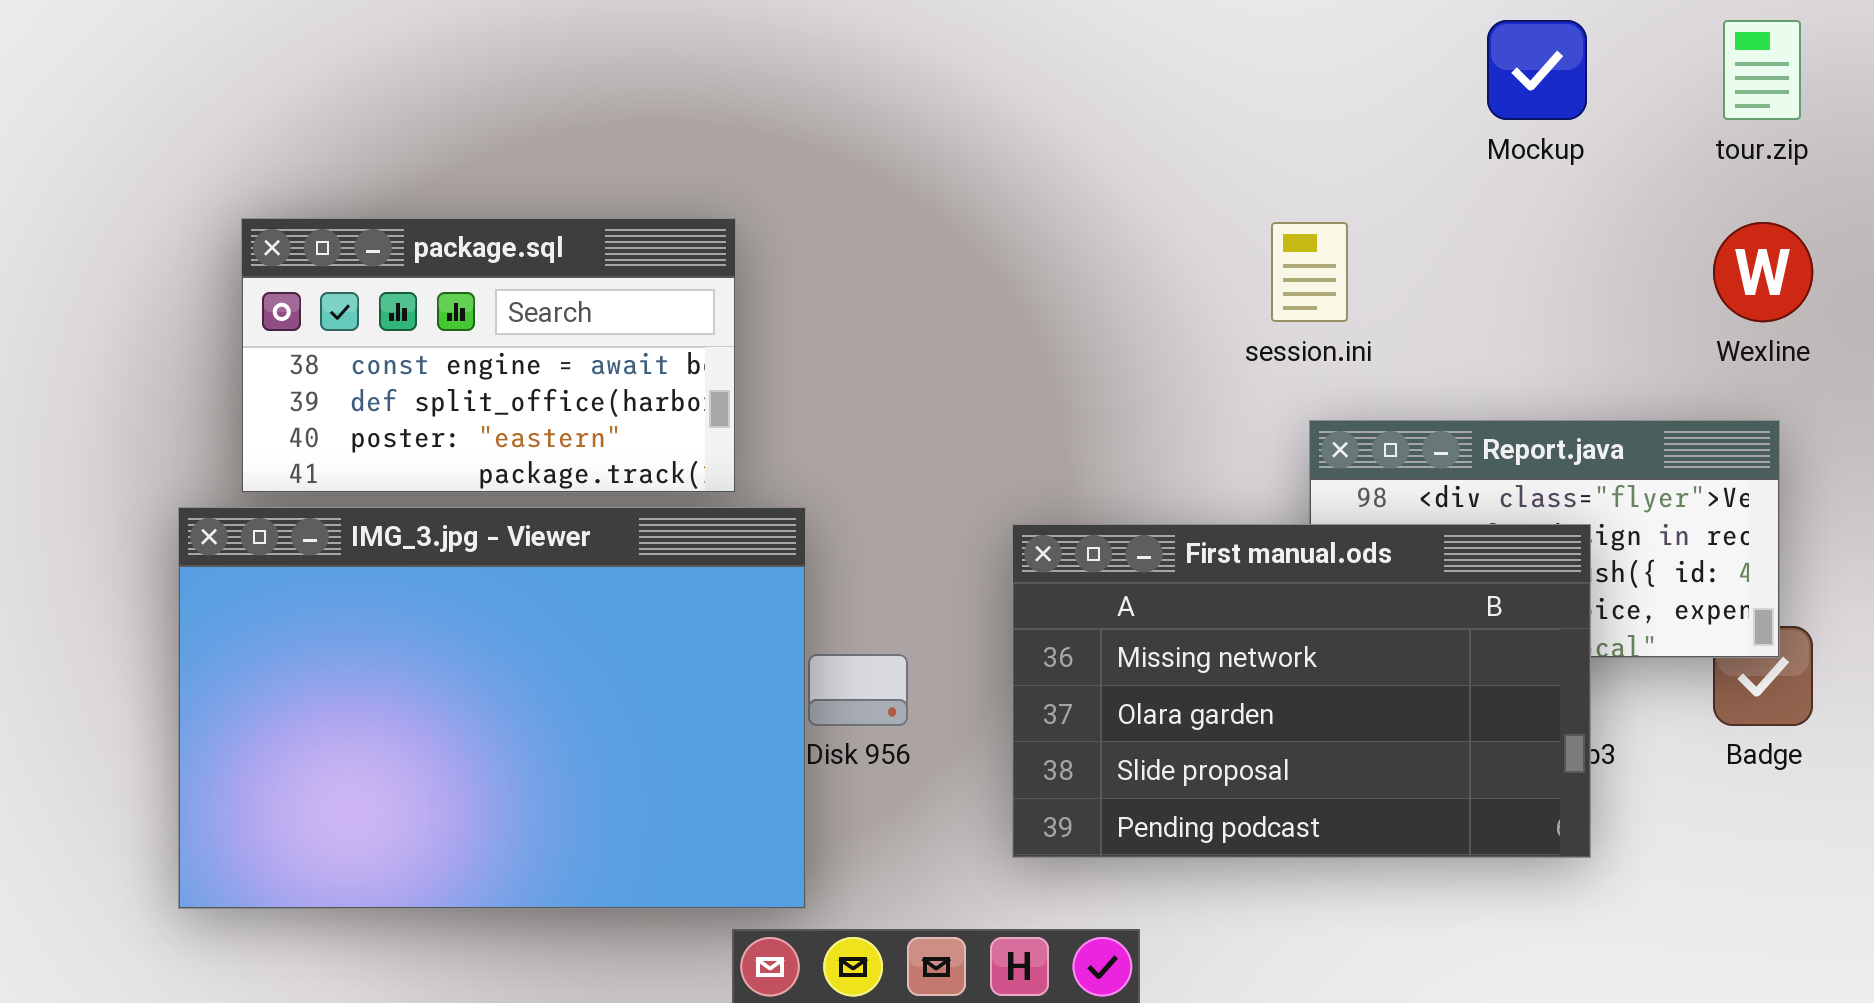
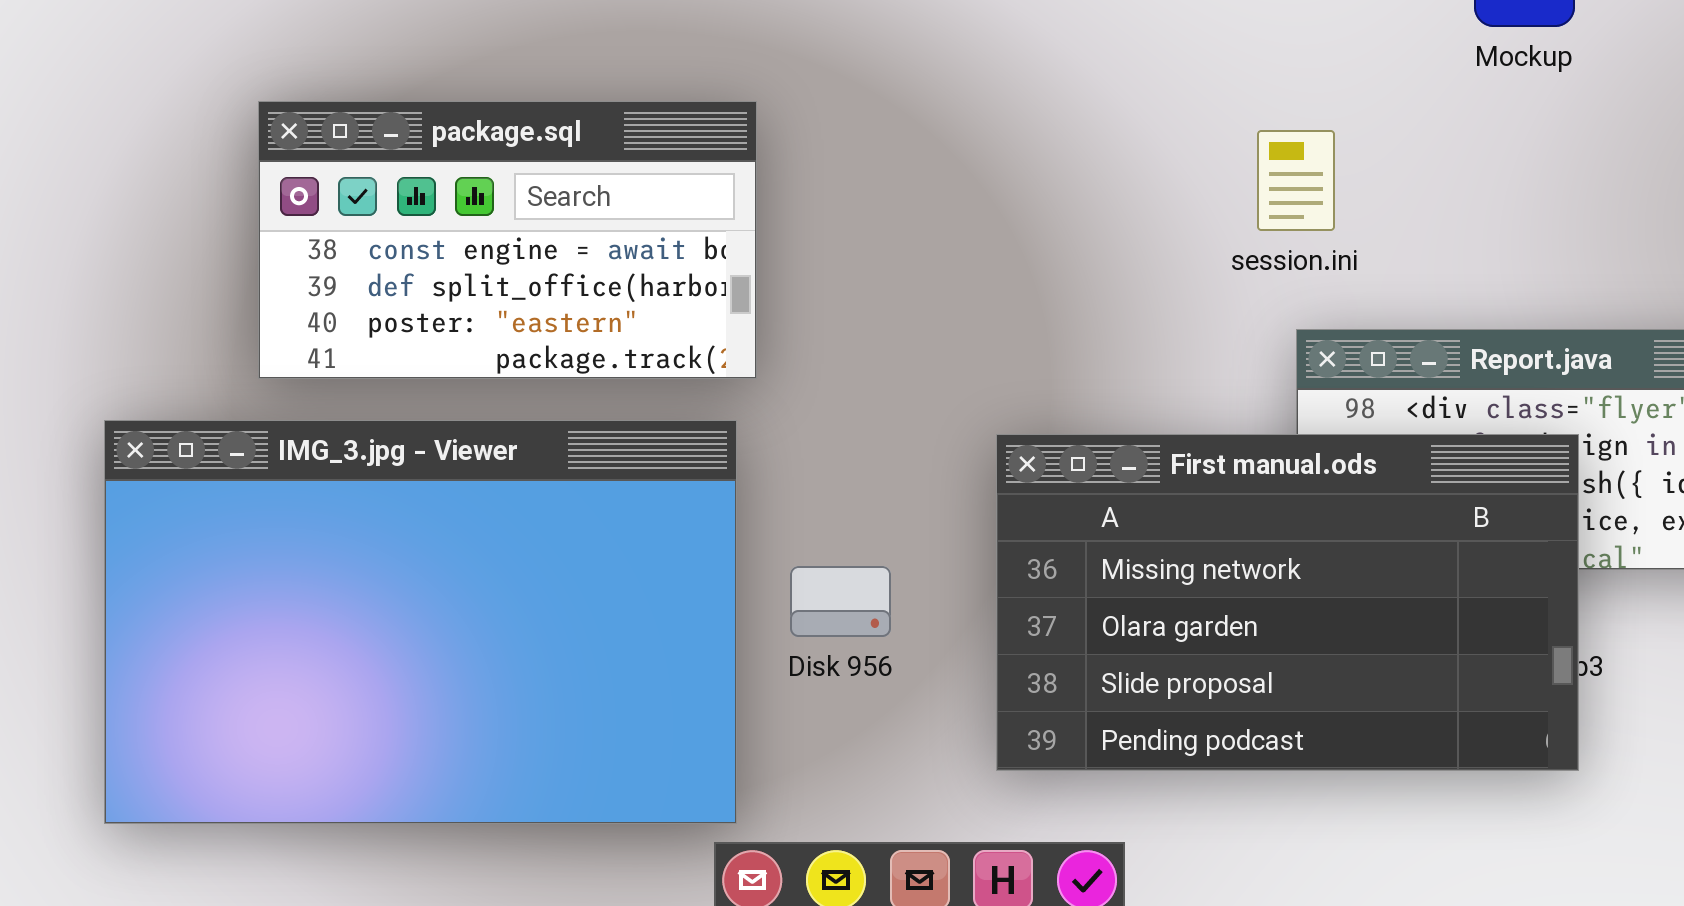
package.sql: [241,218,736,493] -> [258,101,757,379], moved
IMG_3.jpg - Viewer: [178,507,806,909] -> [104,420,737,824], moved

